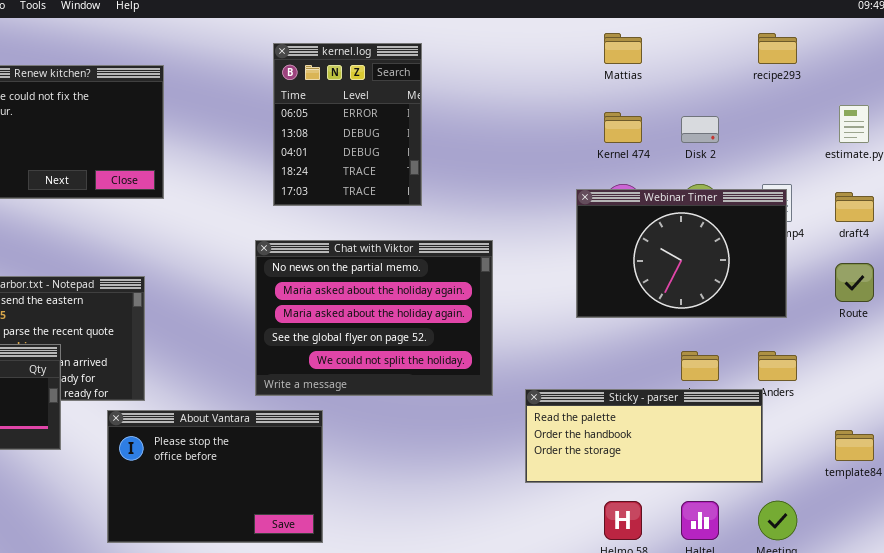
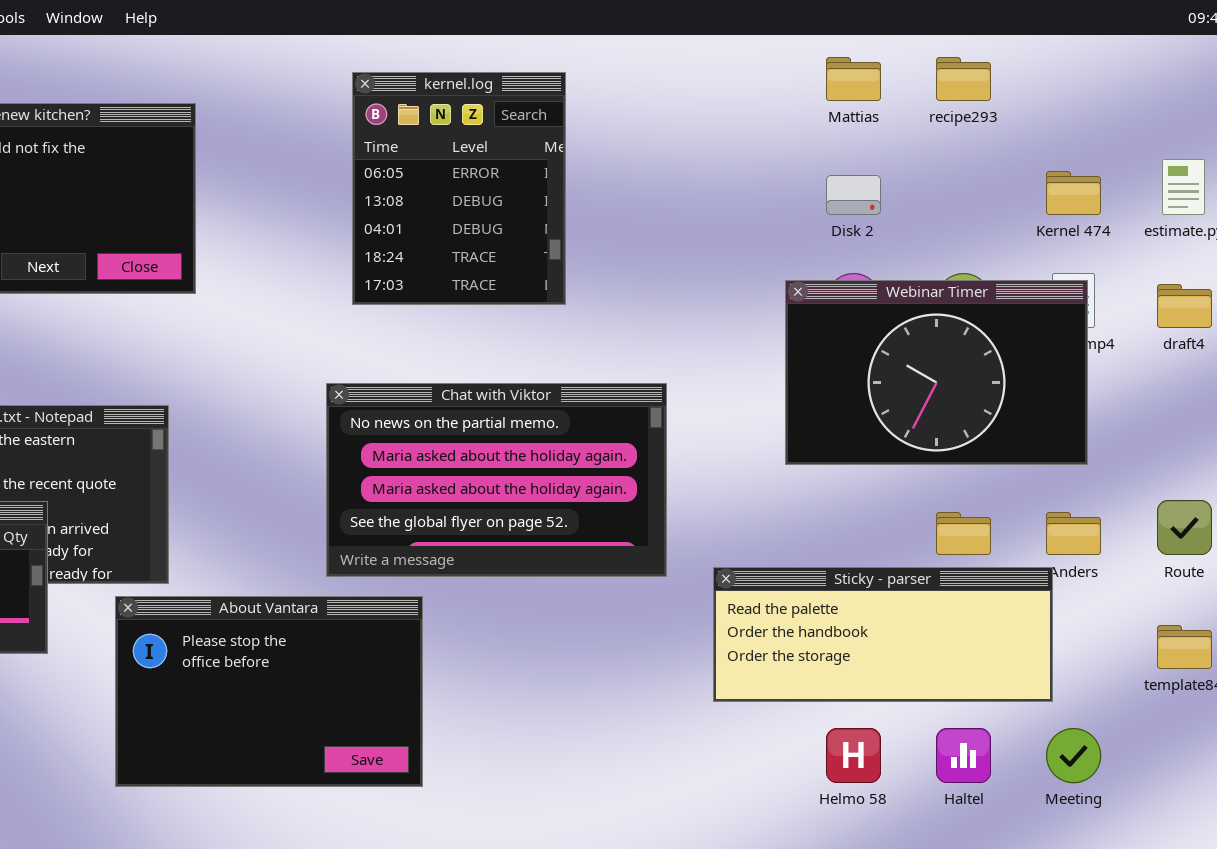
recipe293: [758,33,797,64] -> [936,57,991,101], moved
Kernel 474: [604,112,642,143] -> [1046,171,1101,215], moved
Disk 2: [681,116,719,143] -> [826,175,881,215], moved
Chat with Viktor: [255,240,493,396] -> [326,383,667,577], resized
Route: [835,263,874,302] -> [1157,500,1212,555], moved

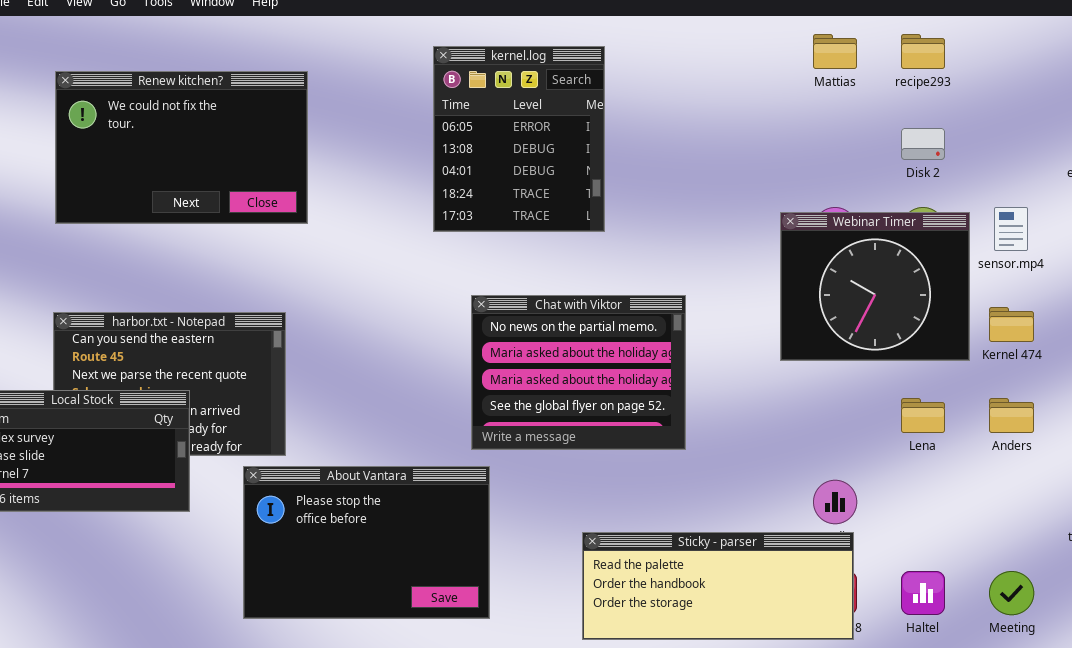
Kernel 474: [1046,171,1101,215] -> [989,307,1034,342], moved
Disk 2: [826,175,881,215] -> [901,128,945,160], moved
Webinar Timer: [785,280,1088,465] -> [780,212,970,361], resized
Chat with Viktor: [326,383,667,577] -> [471,295,686,450], resized
Sticky - parser: [713,567,1053,702] -> [582,532,854,640], moved

